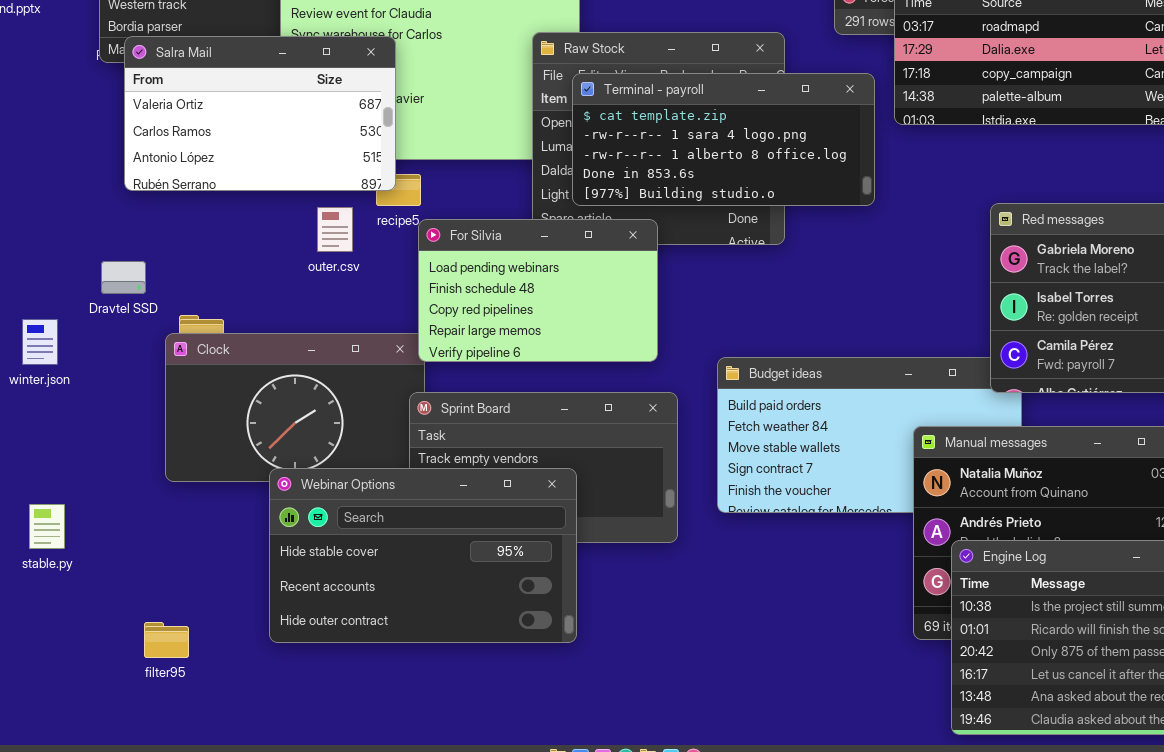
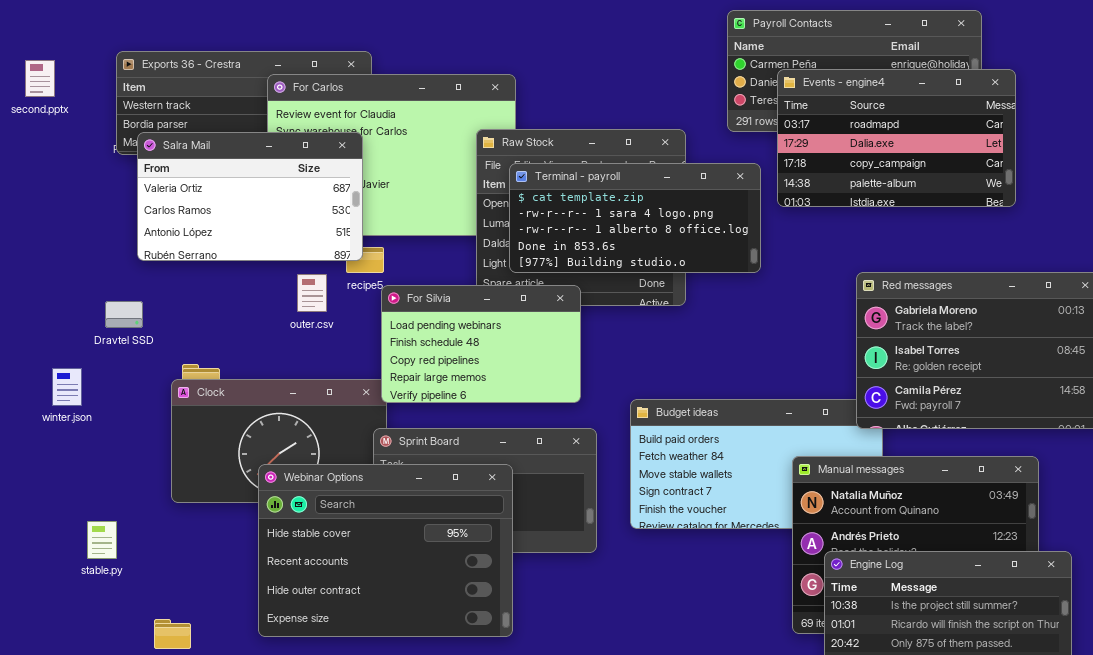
Dravtel SSD: [101,261,146,294] -> [105,301,143,328], moved
Webinar Options: [269,468,577,643] -> [258,464,513,637], resized
stable.py: [29,504,65,549] -> [87,521,117,559], moved

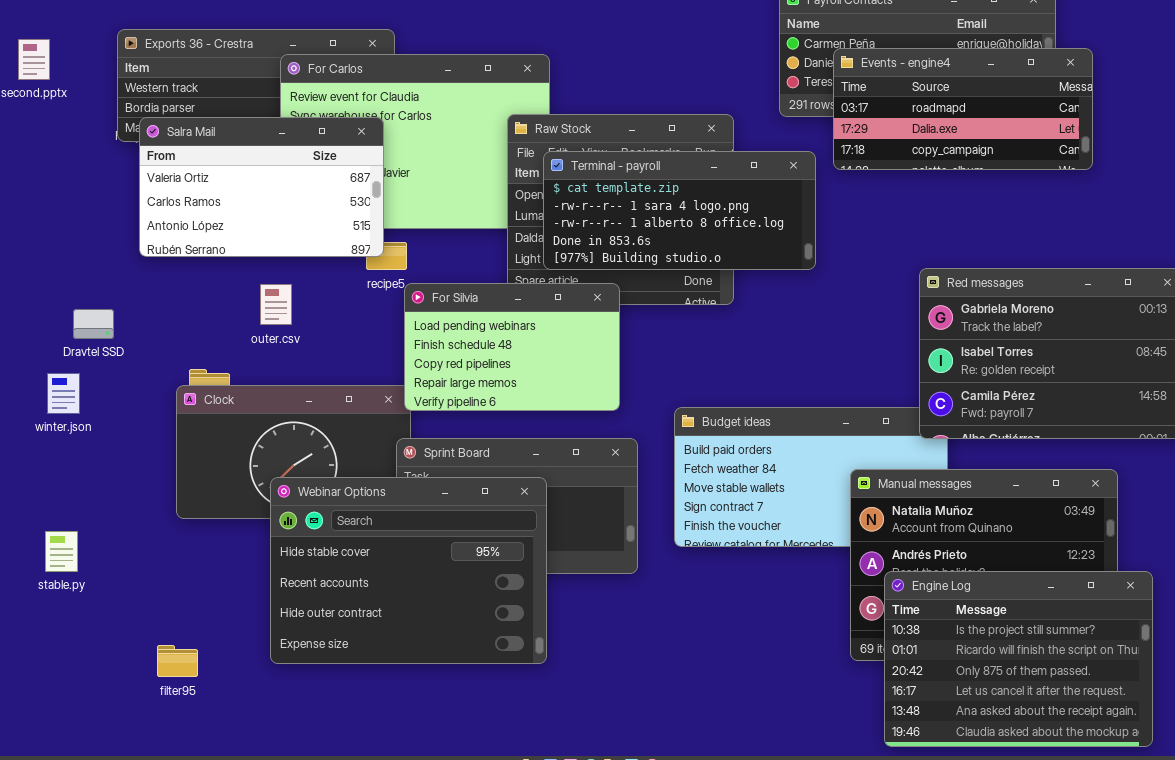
Events - engine4: [777,69,1016,207] -> [833,48,1093,170], resized
outer.csv: [297,274,327,312] -> [260,284,292,325], moved
Dravtel SSD: [105,301,143,328] -> [73,309,114,339], moved
stable.py: [87,521,117,559] -> [45,531,78,572], moved

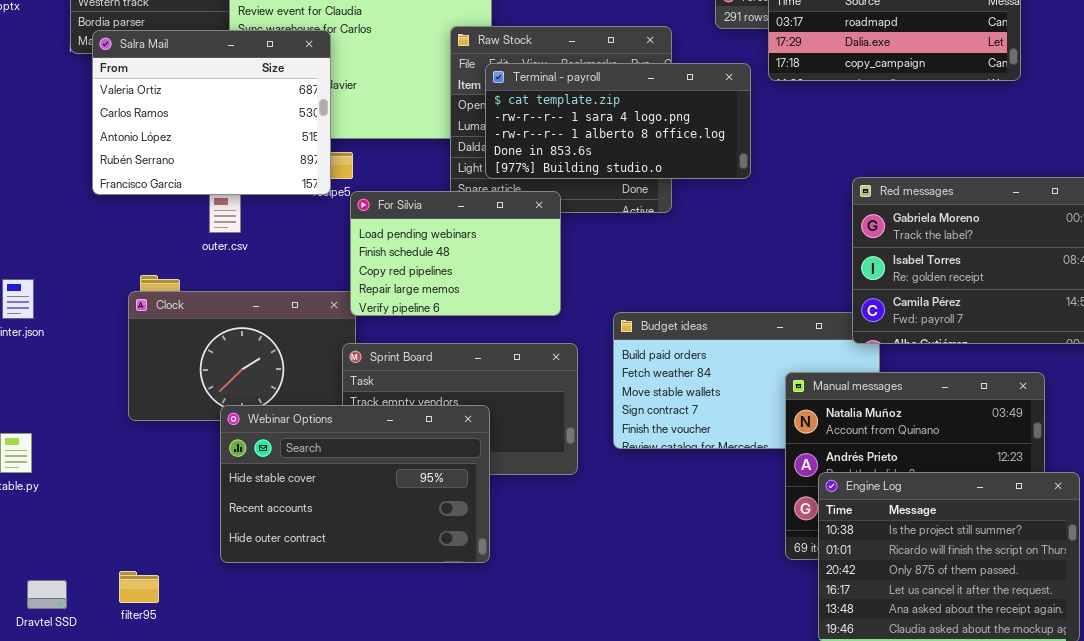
Salra Mail: [139,117,384,257] -> [92,30,331,195], resized
Dravtel SSD: [73,309,114,339] -> [27,580,67,609], moved
Webinar Options: [270,477,547,664] -> [220,405,490,563], resized
filter95: [157,645,198,677] -> [119,571,159,603], moved

